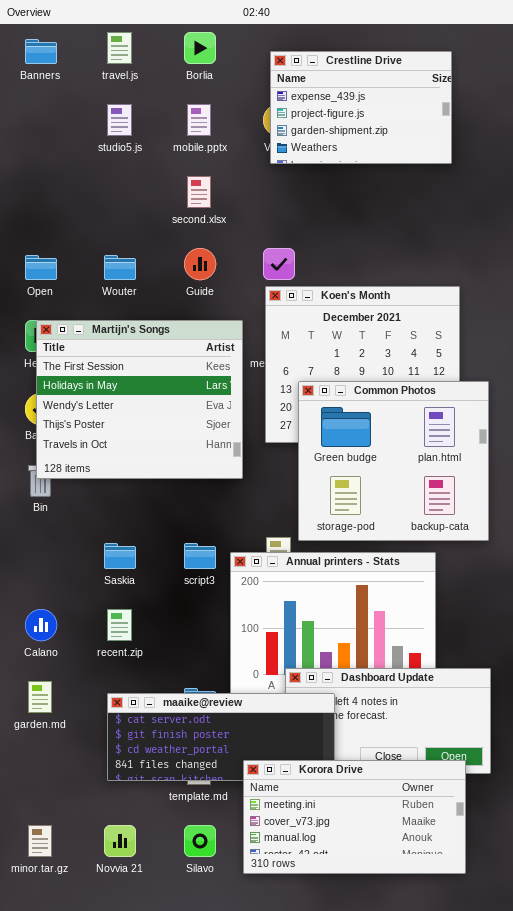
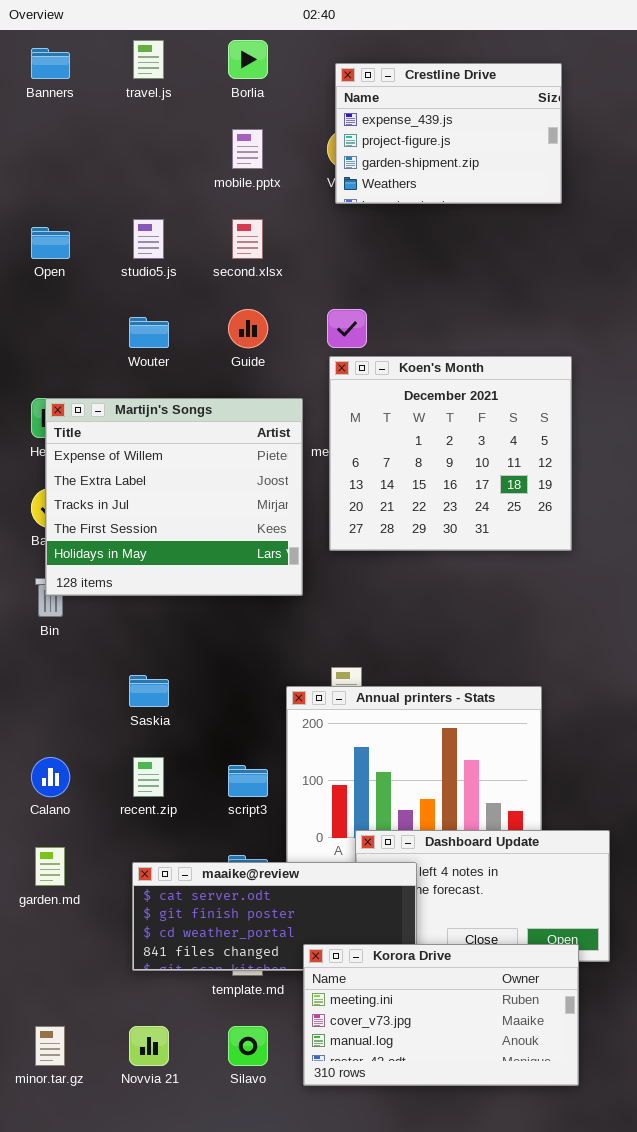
studio5.js: [107,104,132,136] -> [133,219,164,259], moved
Open: [25,255,57,280] -> [31,227,70,259], moved
Martijn's Songs: [36,320,243,479] -> [45,398,303,596], scrolled up 3 rows
Common Photos: [298,381,489,541] -> none, closed
script3: [184,543,216,569] -> [228,765,268,797], moved

